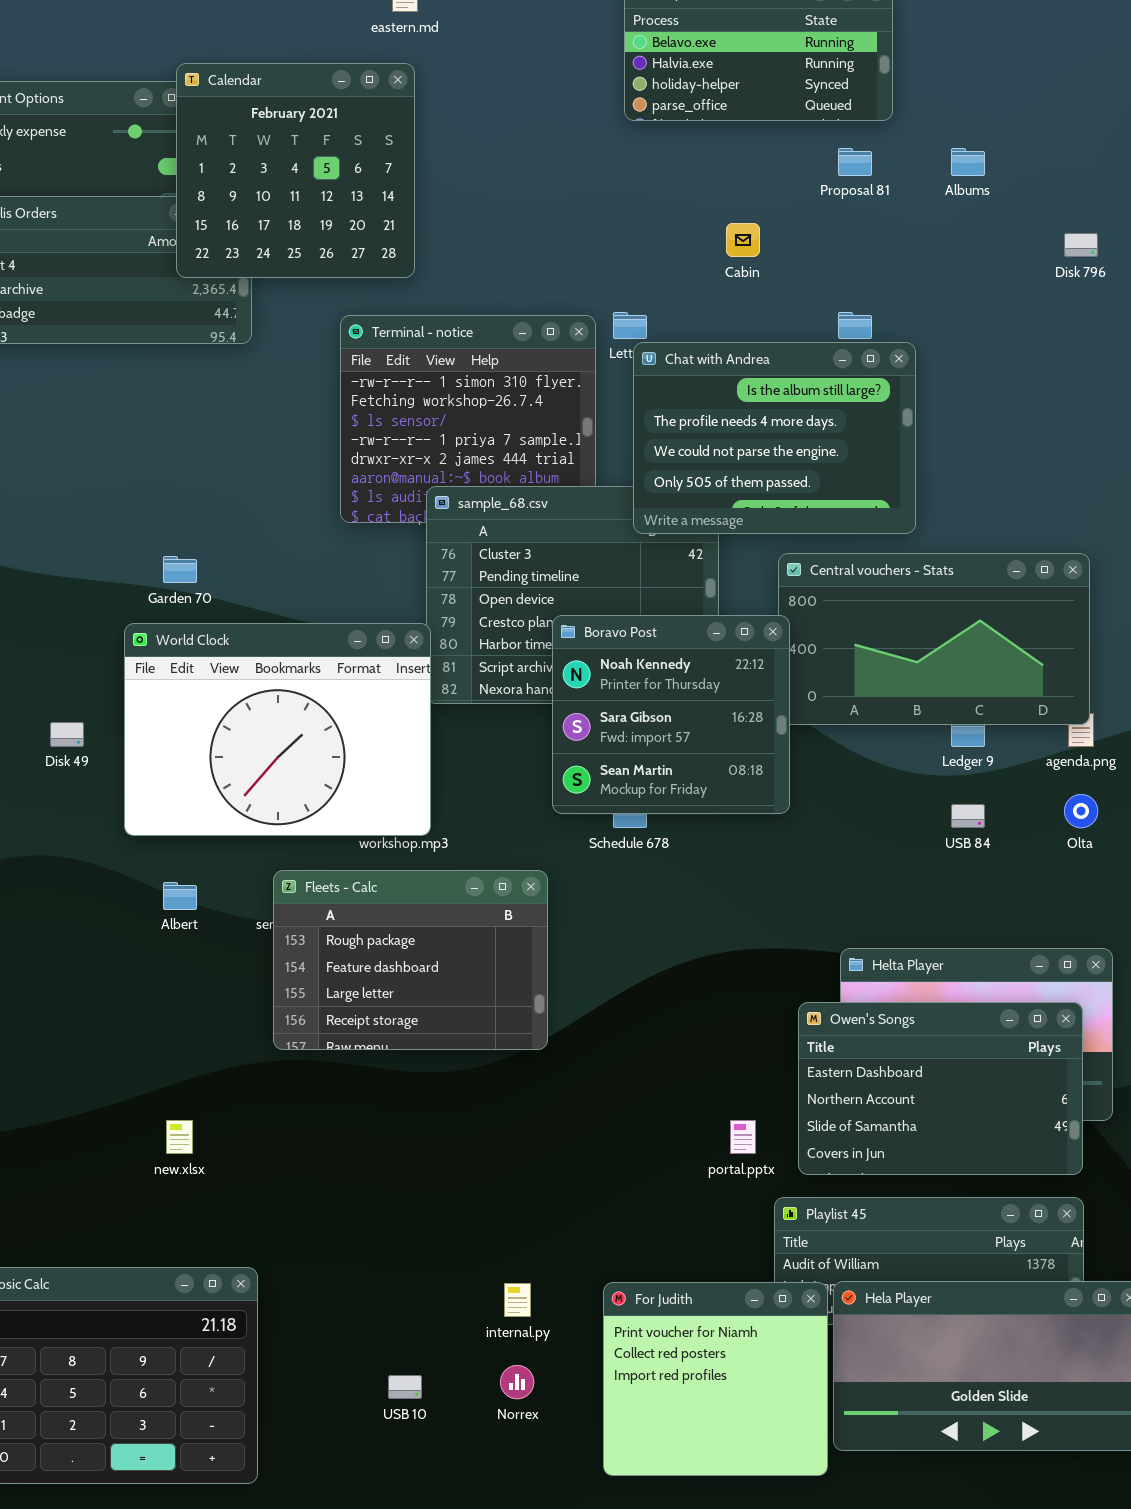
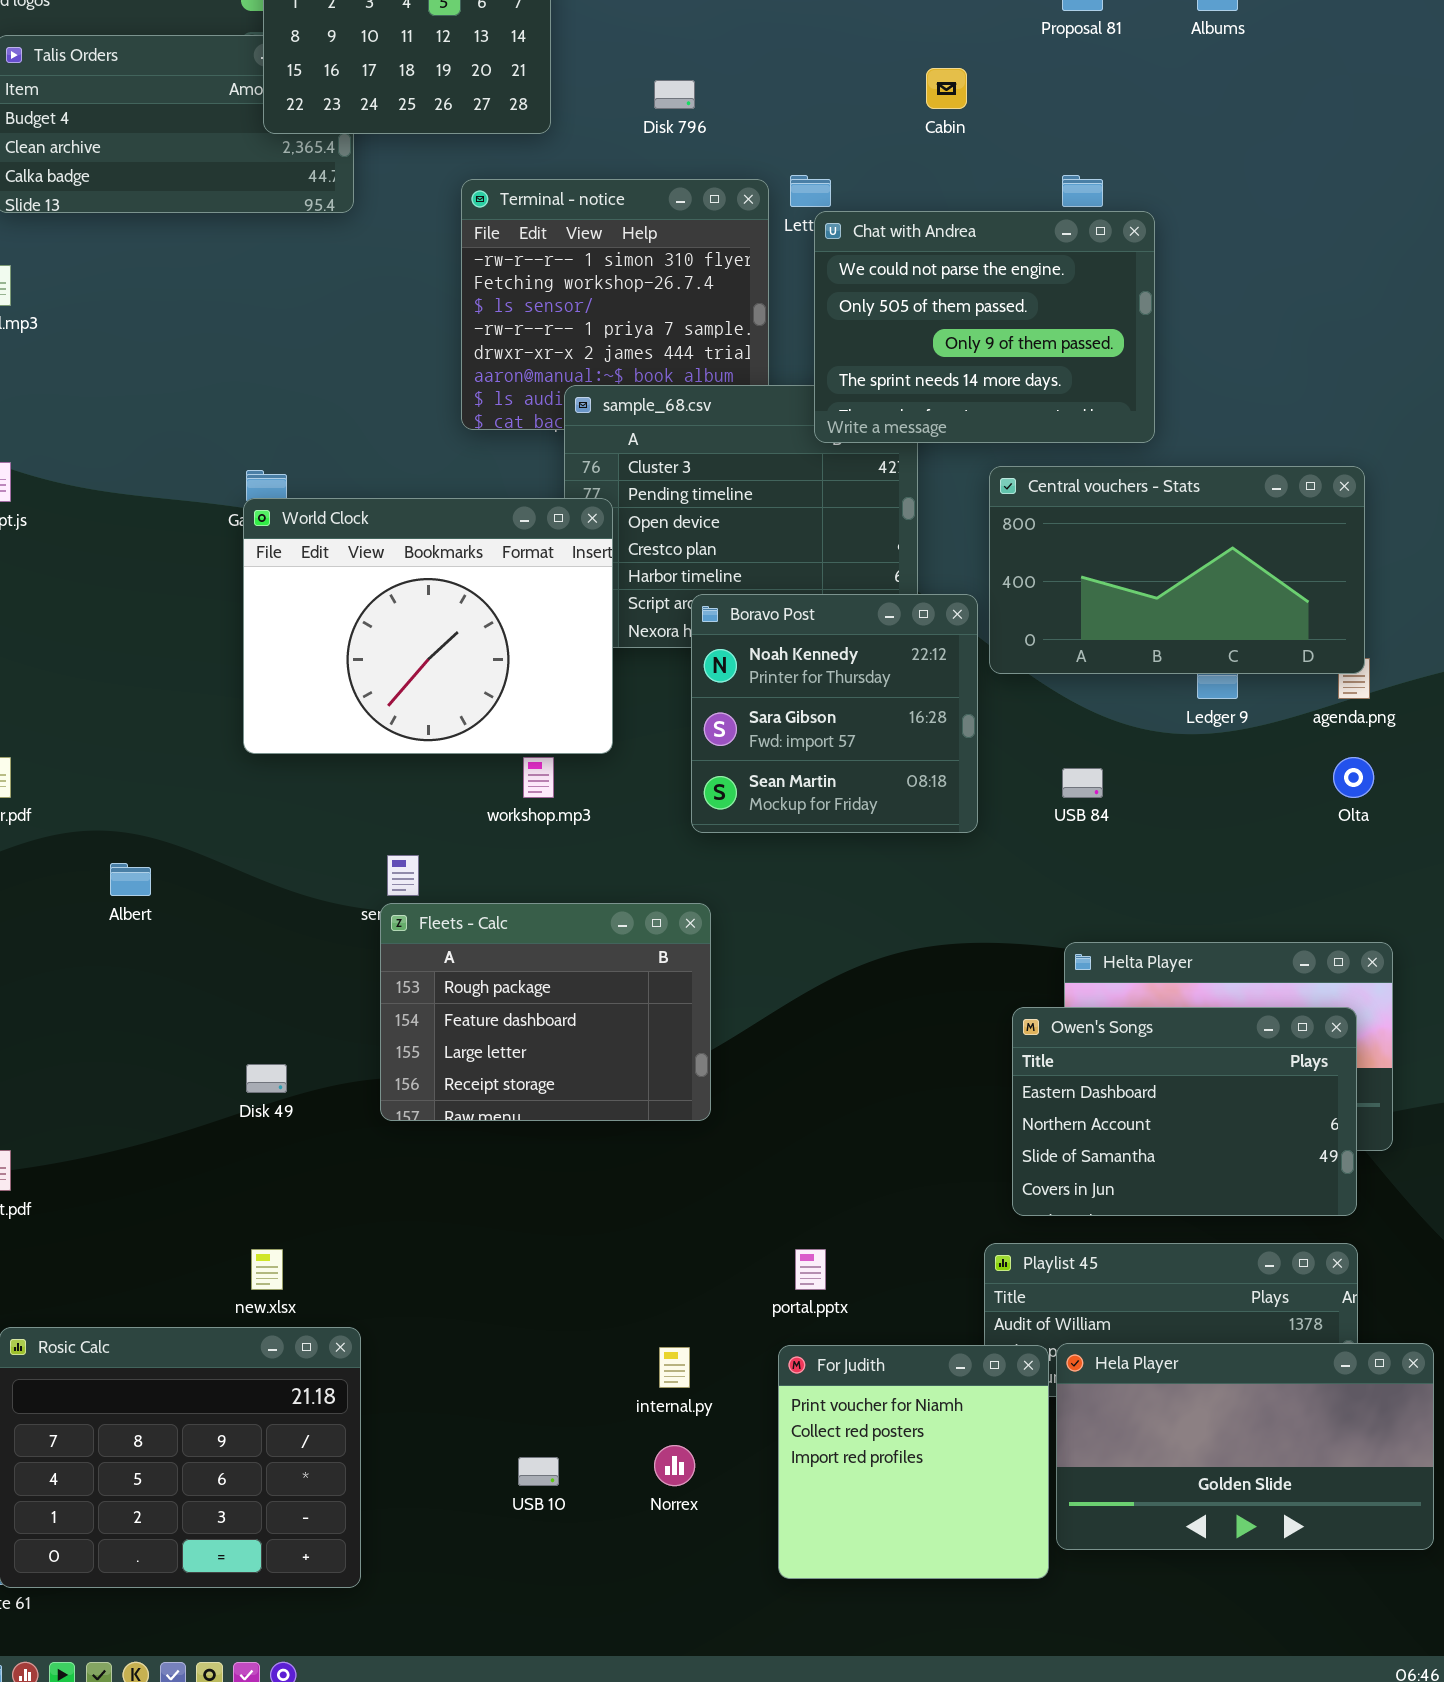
Disk 796: [1064,233,1098,257] -> [654,80,695,109], moved
Chat with Andrea: [633,342,916,534] -> [814,211,1155,443], scrolled down 2 rows
Boravo Post: [552,615,790,814] -> [691,594,978,833], moved
World Clock: [124,623,431,836] -> [243,498,613,754], moved
Disk 49: [50,722,84,747] -> [246,1064,287,1093], moved
USB 84: [951,804,985,828] -> [1062,768,1103,798], moved
Fleets - Calc: [273,870,548,1050] -> [380,903,711,1121], moved
Albert: [163,882,197,910] -> [110,863,151,896], moved
new.xlsx: [166,1120,193,1154] -> [251,1249,283,1290], moved
portal.pptx: [730,1120,756,1154] -> [795,1249,826,1290], moved

